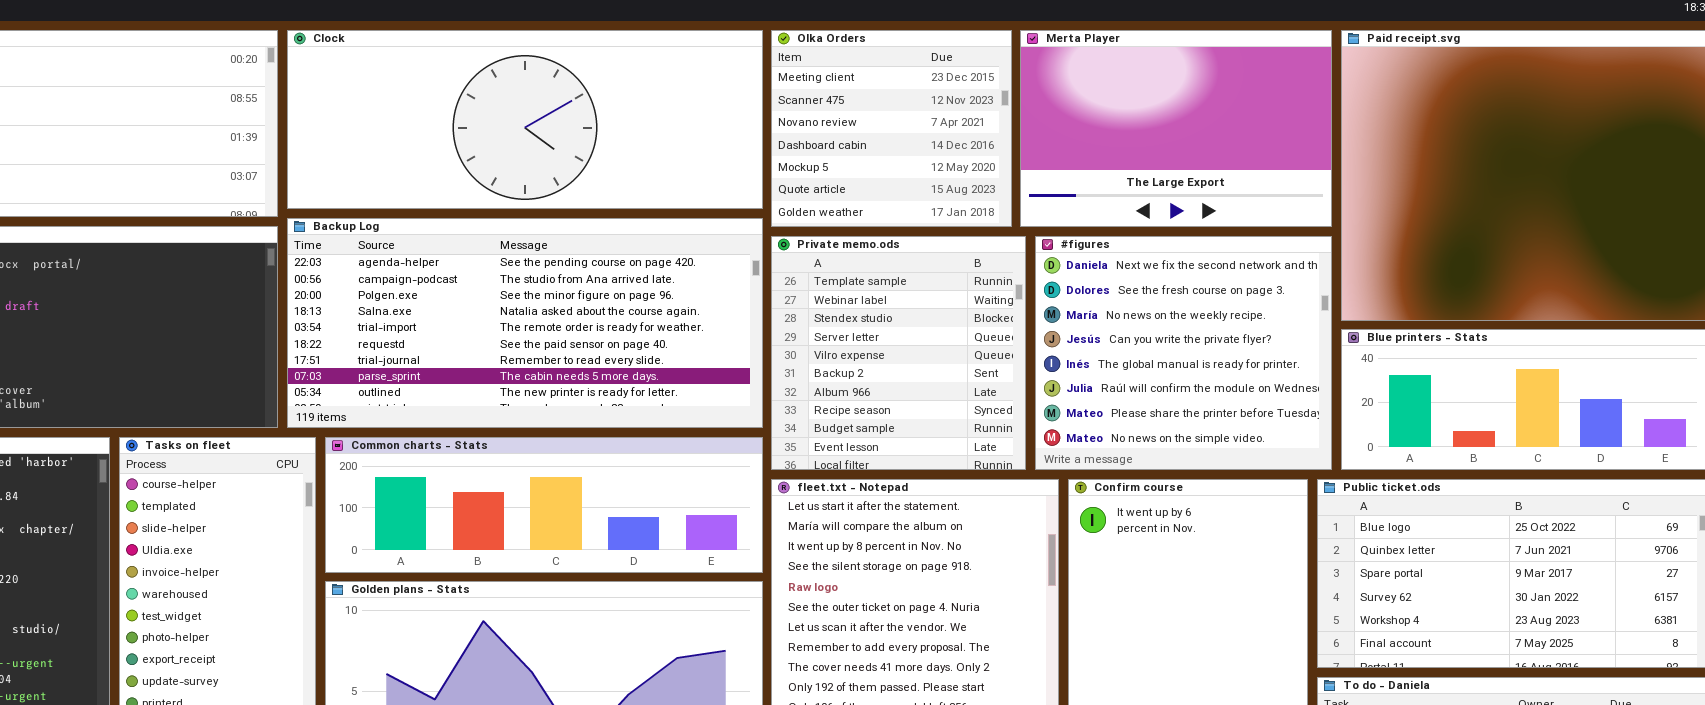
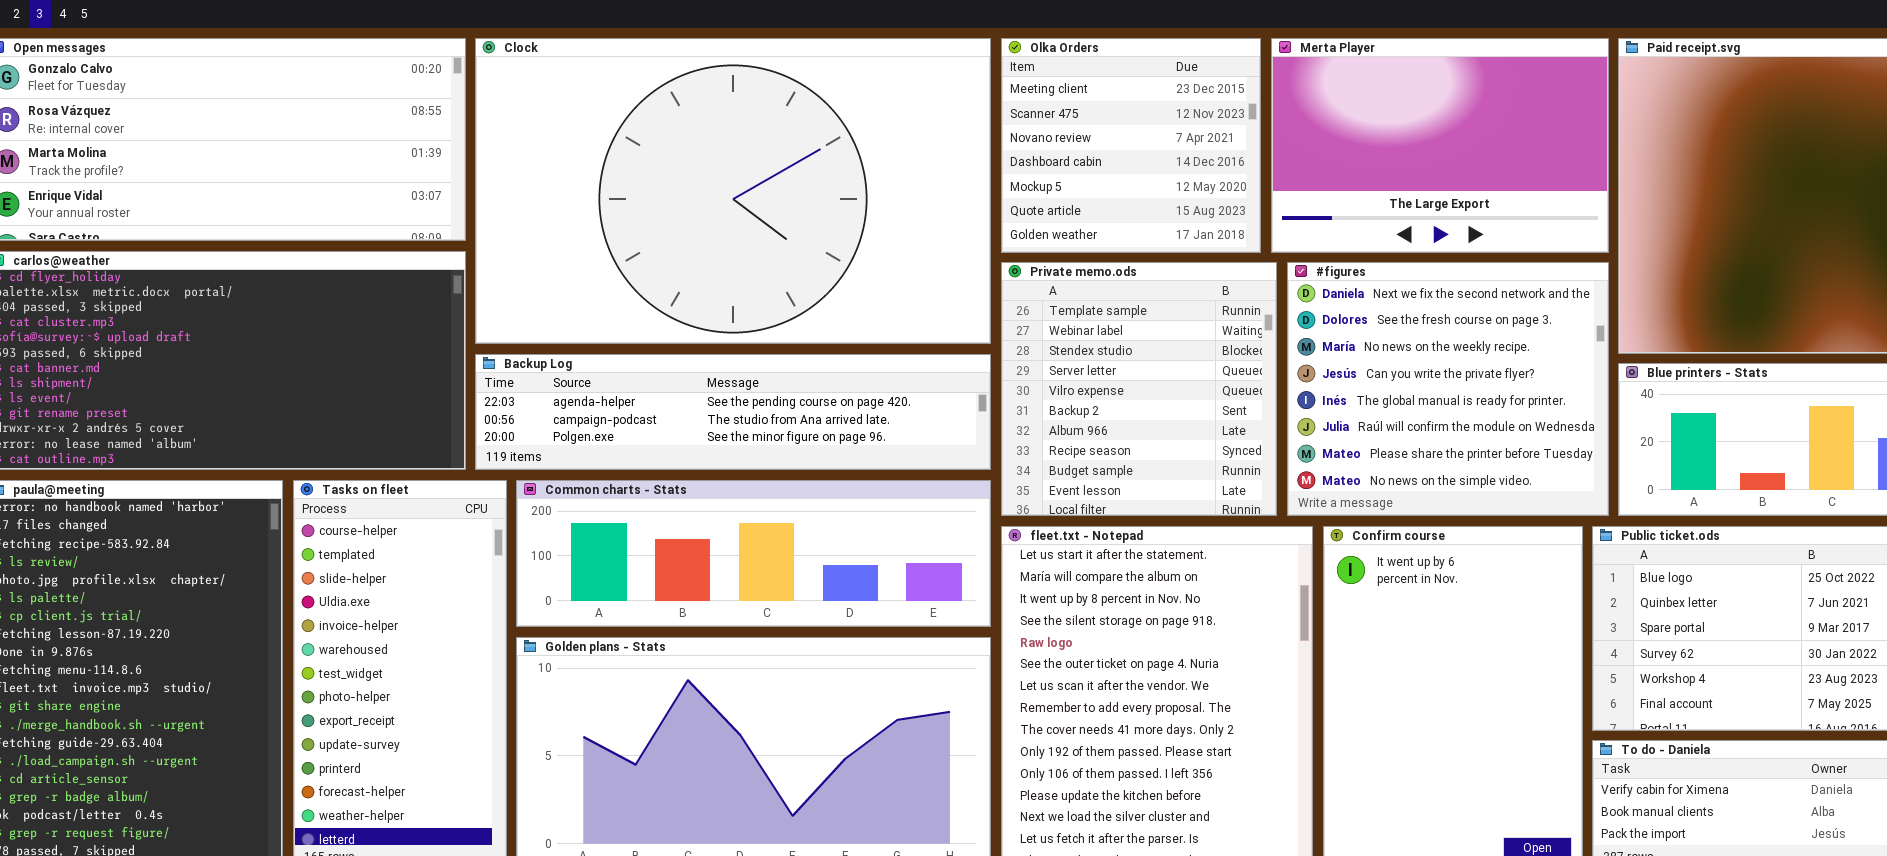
Clock: [287,30,763,209] -> [475,38,991,344], resized
Backup Log: [287,218,763,428] -> [475,354,991,470], resized

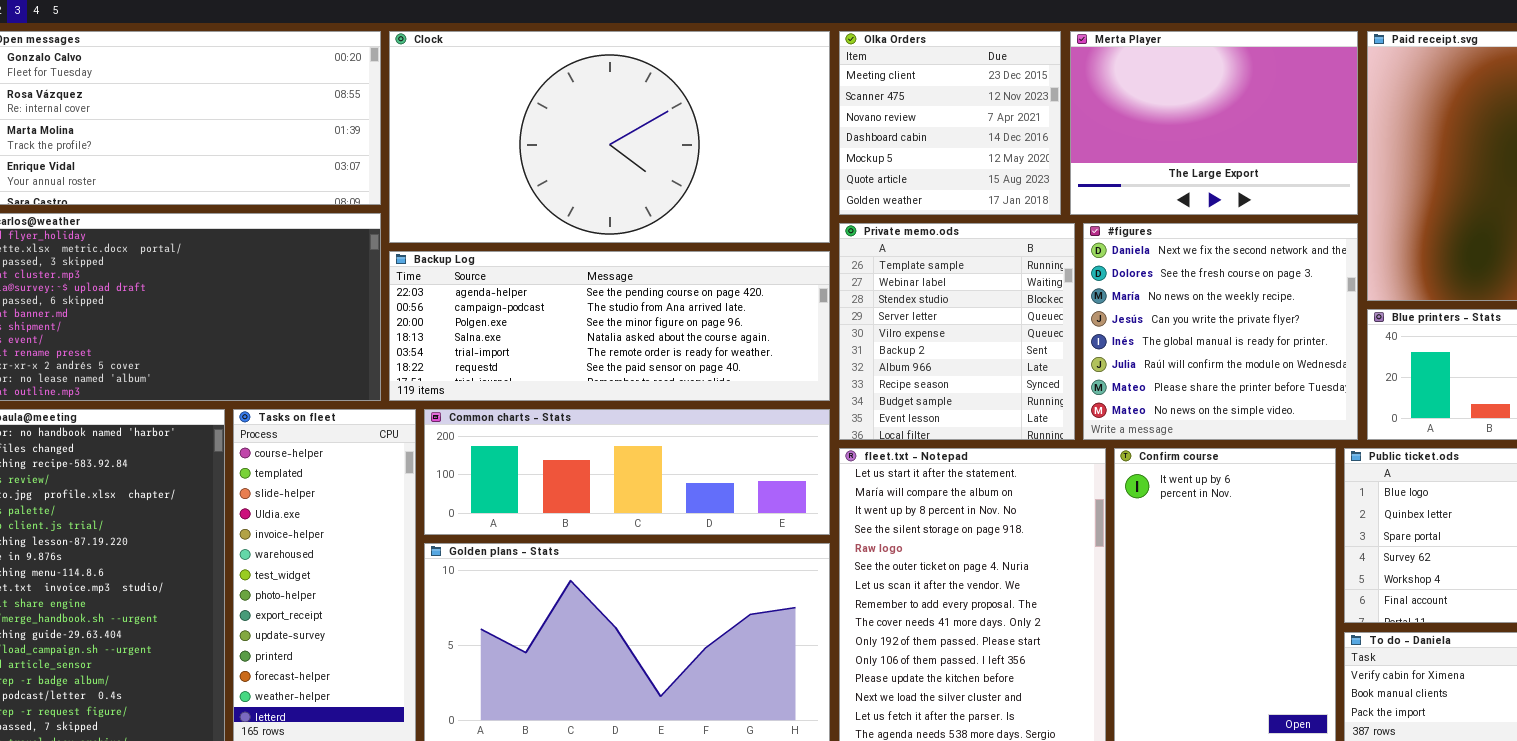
Clock: [475,38,991,344] -> [389,31,830,243], resized
Backup Log: [475,354,991,470] -> [389,251,830,401], resized

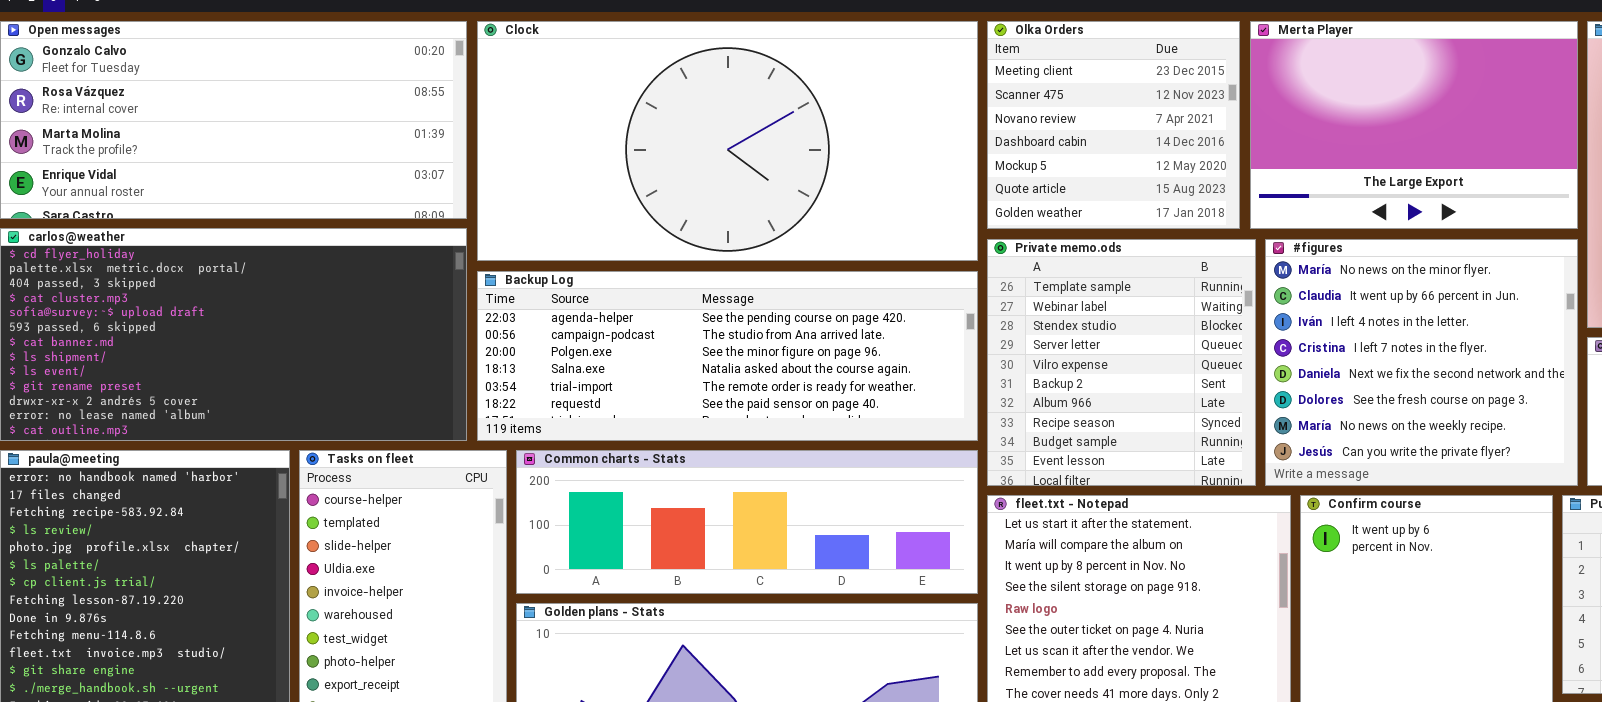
#figures: [1083,223,1358,440] -> [1265,239,1578,486], scrolled up 4 rows

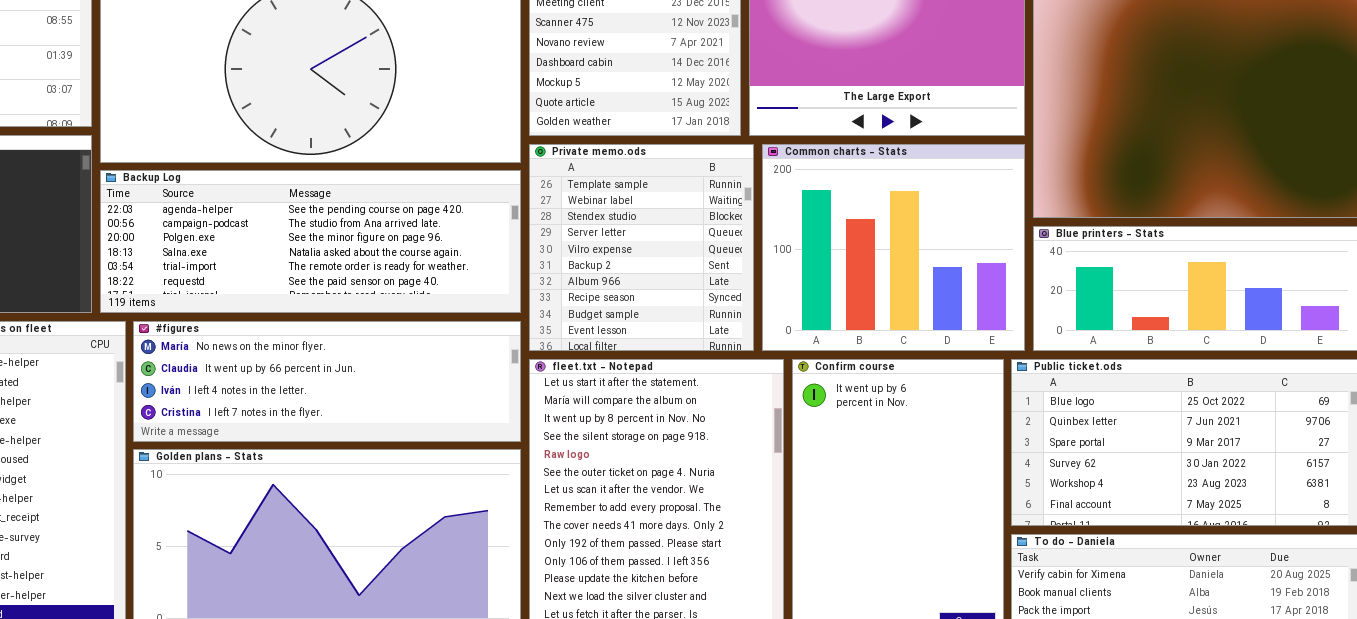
#figures: [1265,239,1578,486] -> [133,321,521,442], moved, resized
Common charts - Stats: [516,450,978,594] -> [762,144,1025,351], moved, resized

